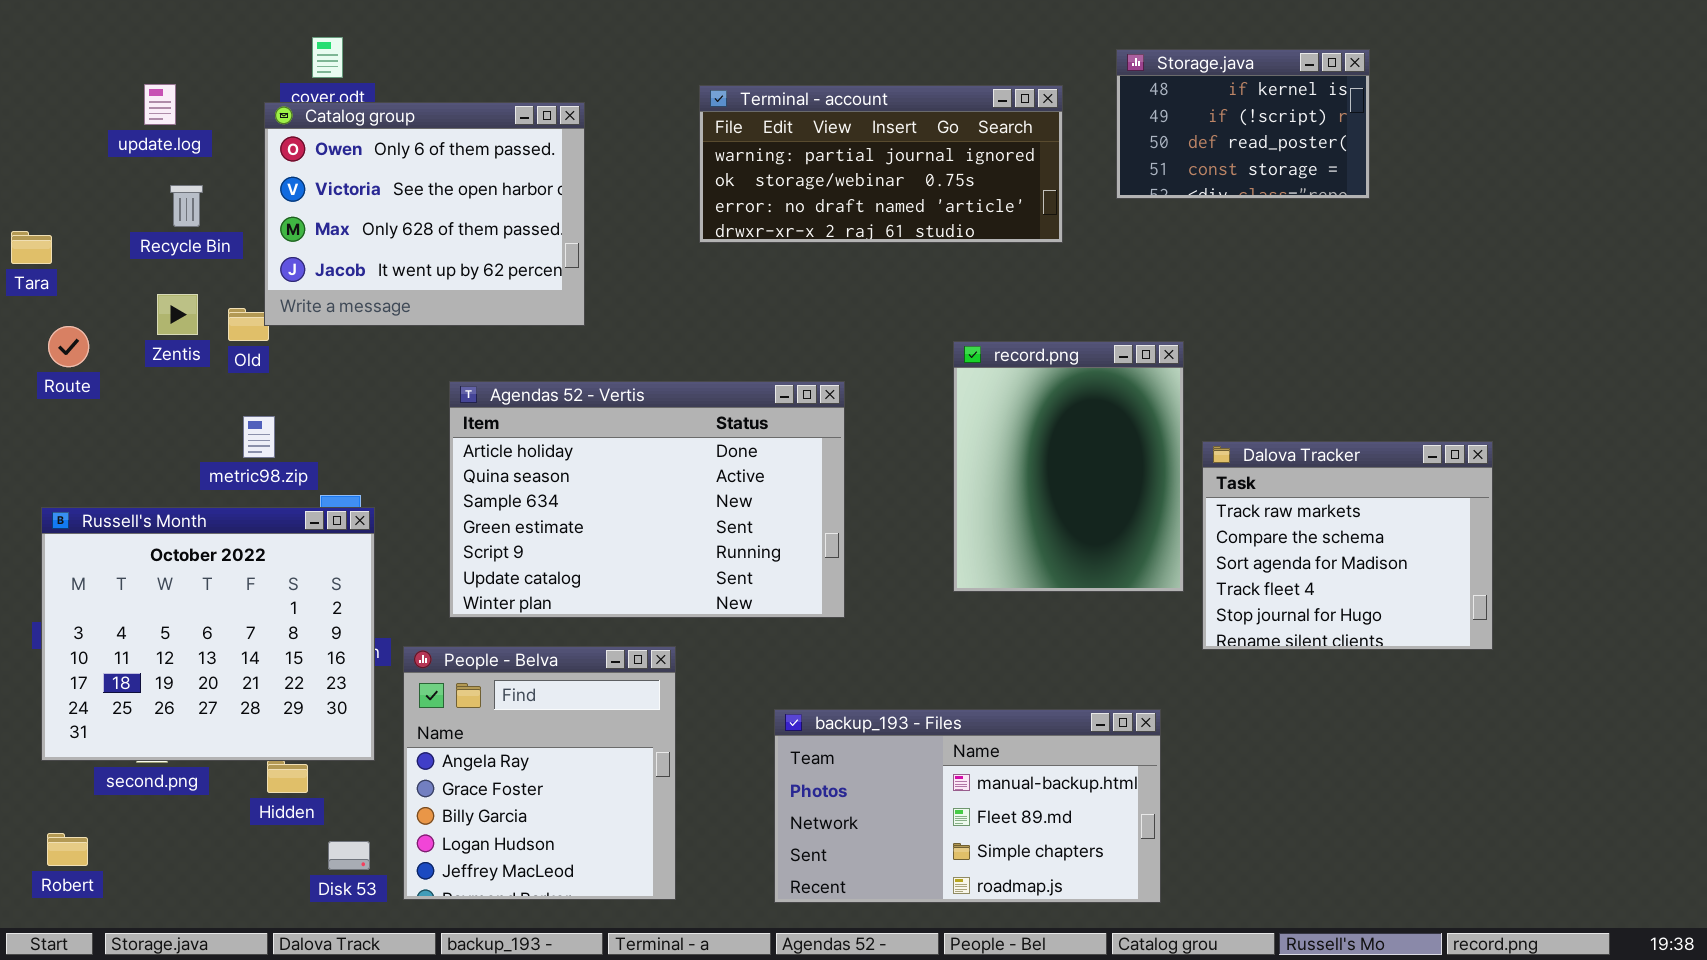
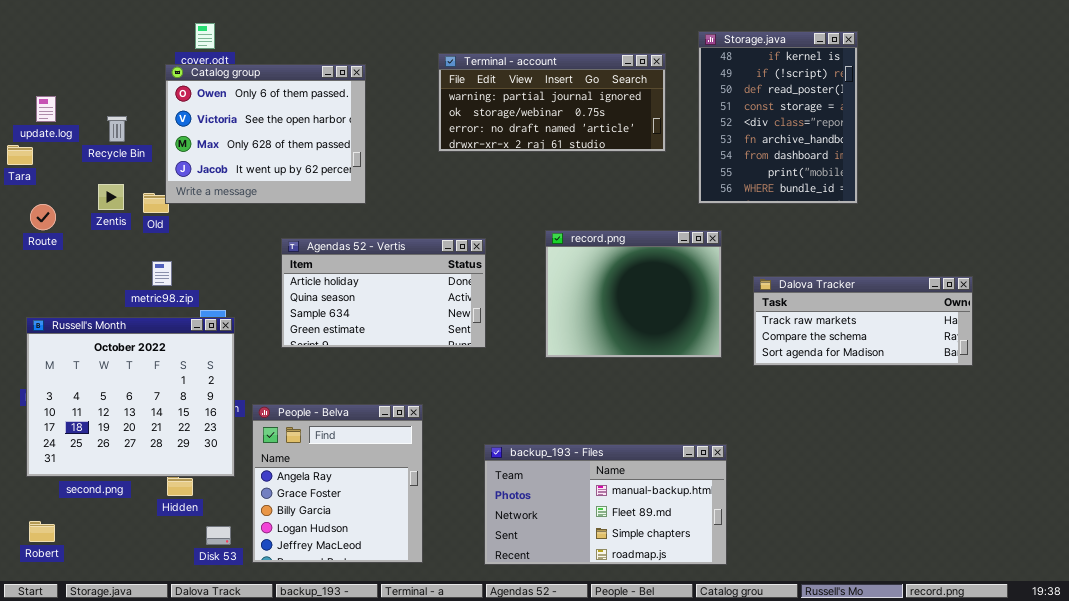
Storage.java: [1116,49,1370,199] -> [698,31,858,204], resized
update.log: [144,84,176,125] -> [36,96,56,122], moved
record.png: [953,341,1184,592] -> [545,230,722,358], moved, resized
Agendas 52 - Vertis: [449,381,845,618] -> [281,238,486,348], resized
Dalova Tracker: [1202,441,1493,650] -> [753,276,973,366], resized

